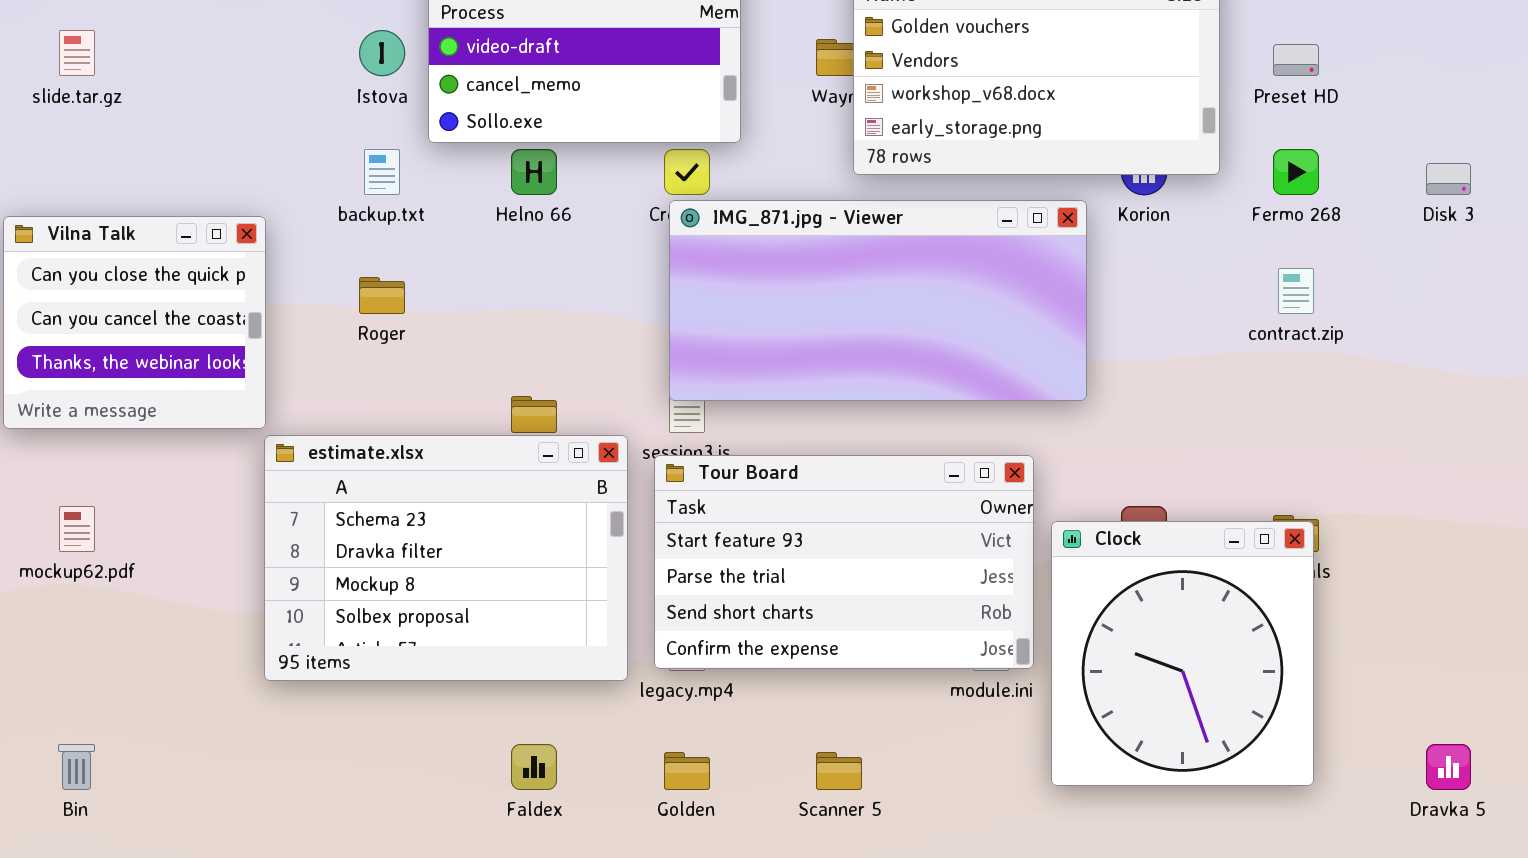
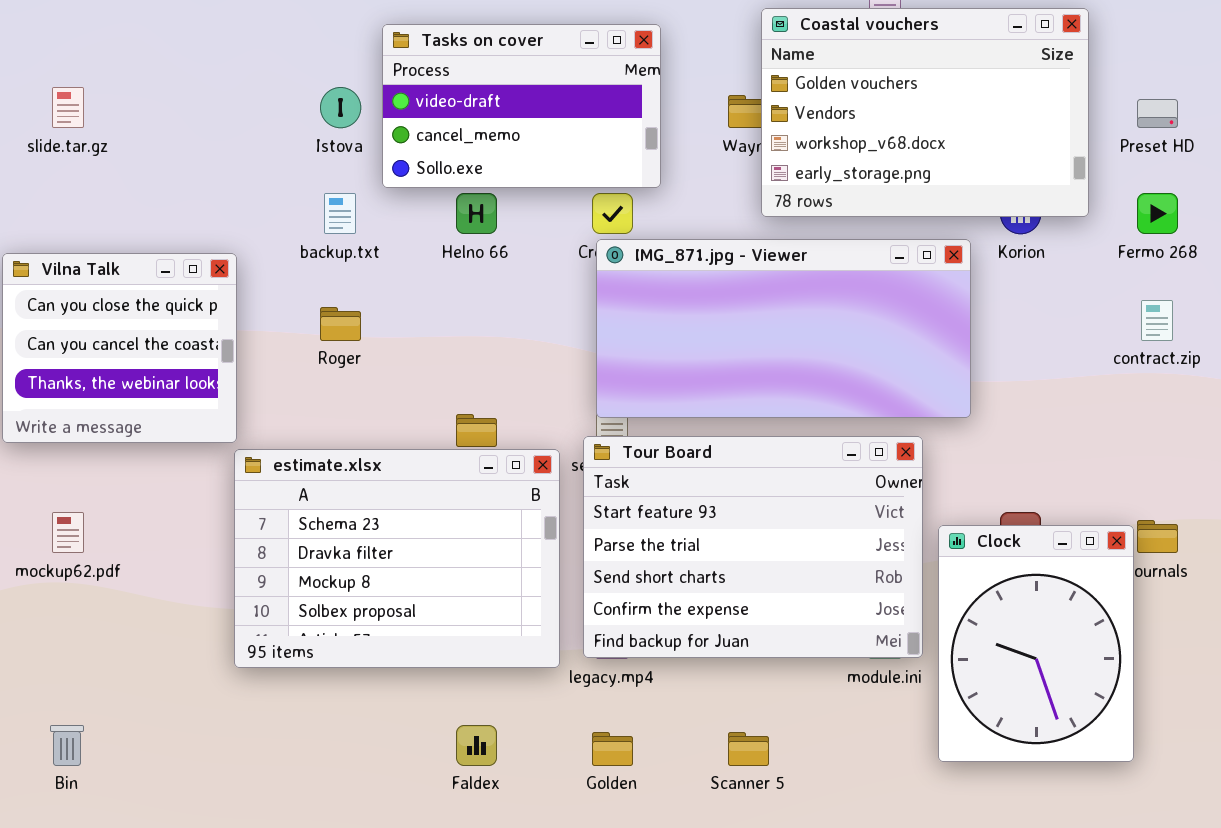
Tour Board: [654,455,1034,669] -> [583,436,923,658], resized
Clock: [1051,521,1314,786] -> [938,525,1134,762], resized

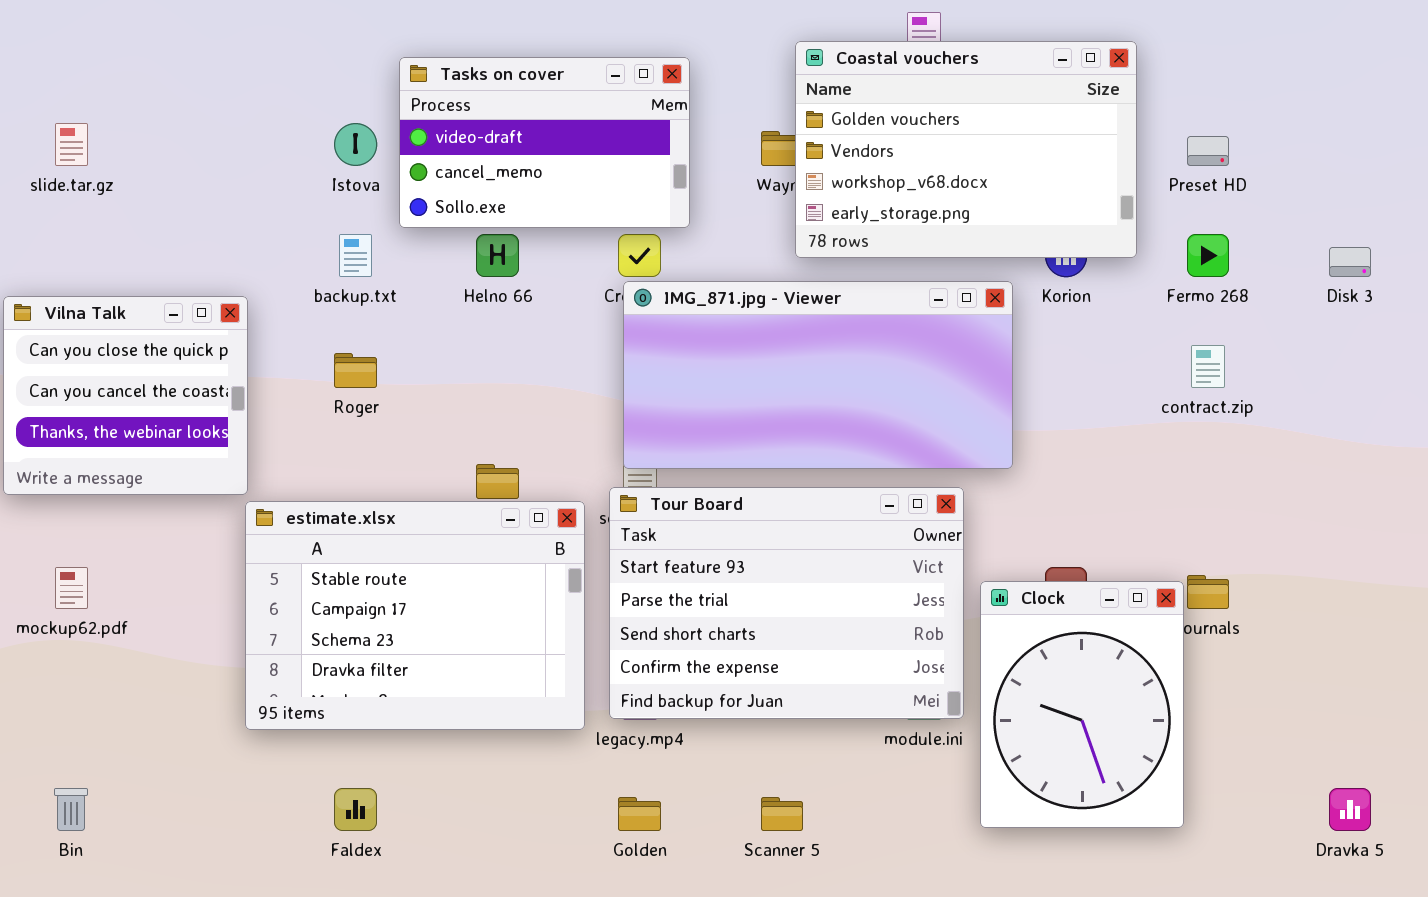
estimate.xlsx: [234,449,560,668] -> [245,501,585,730], scrolled up 2 rows
Faldex: [456,725,497,766] -> [334,788,377,831], moved

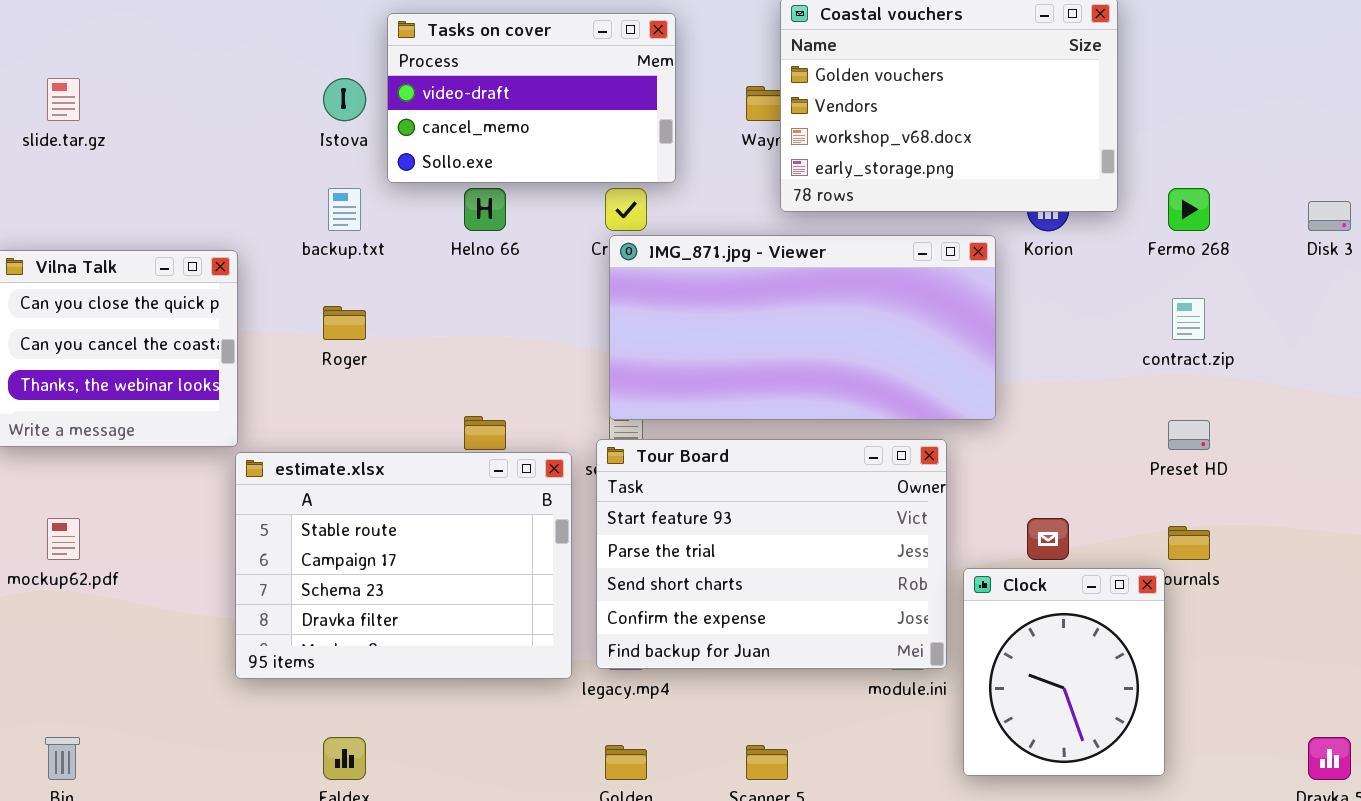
Preset HD: [1187,136,1229,166] -> [1168,420,1210,450], moved
Clock: [980,581,1184,828] -> [963,568,1165,776], resized

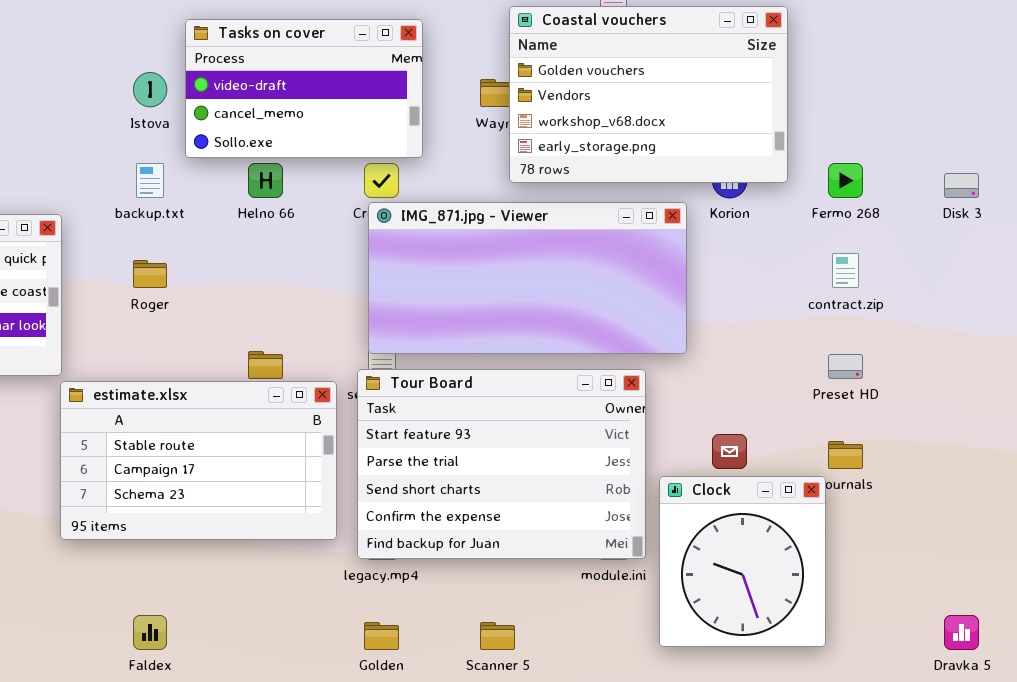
estimate.xlsx: [235,452,572,679] -> [60,381,337,540], resized

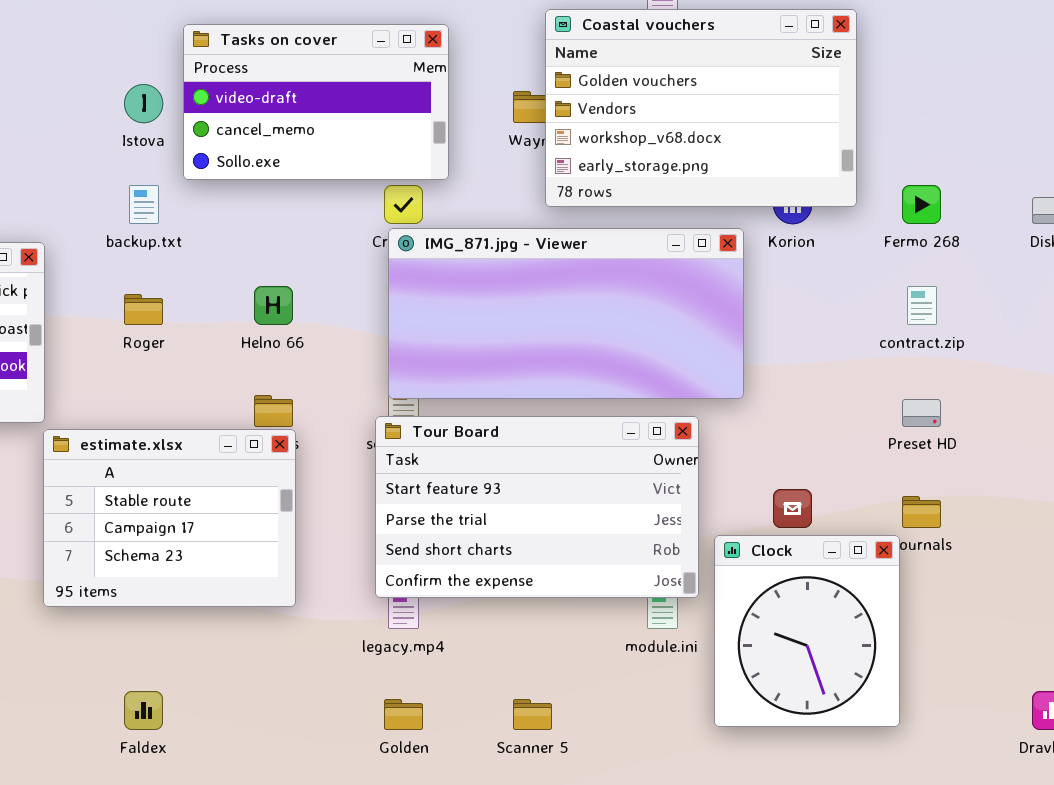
Helno 66: [248,163,283,198] -> [254,286,293,325], moved
Tour Board: [357,369,646,559] -> [375,416,699,598], resized
estimate.xlsx: [60,381,337,540] -> [43,429,296,607], resized

